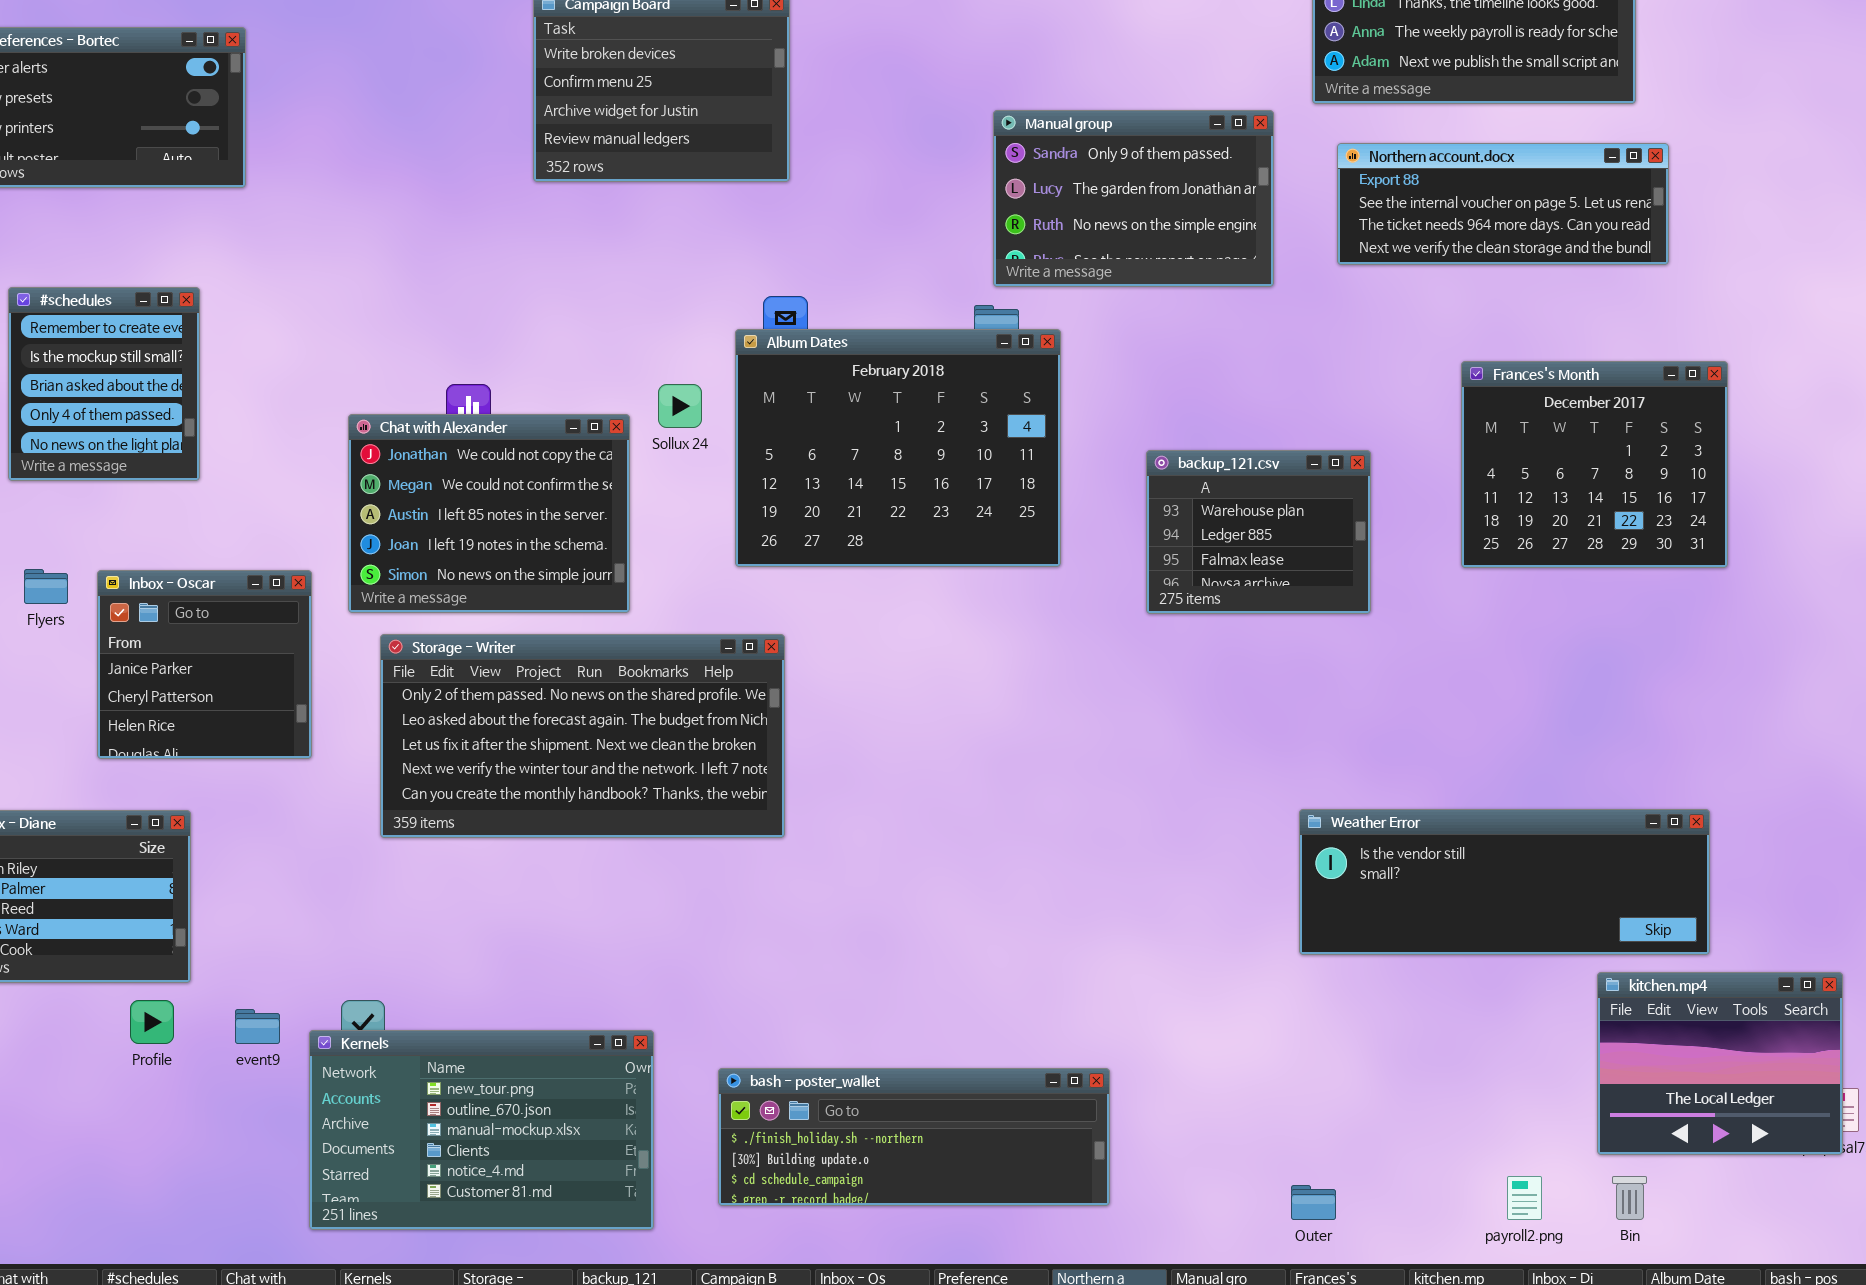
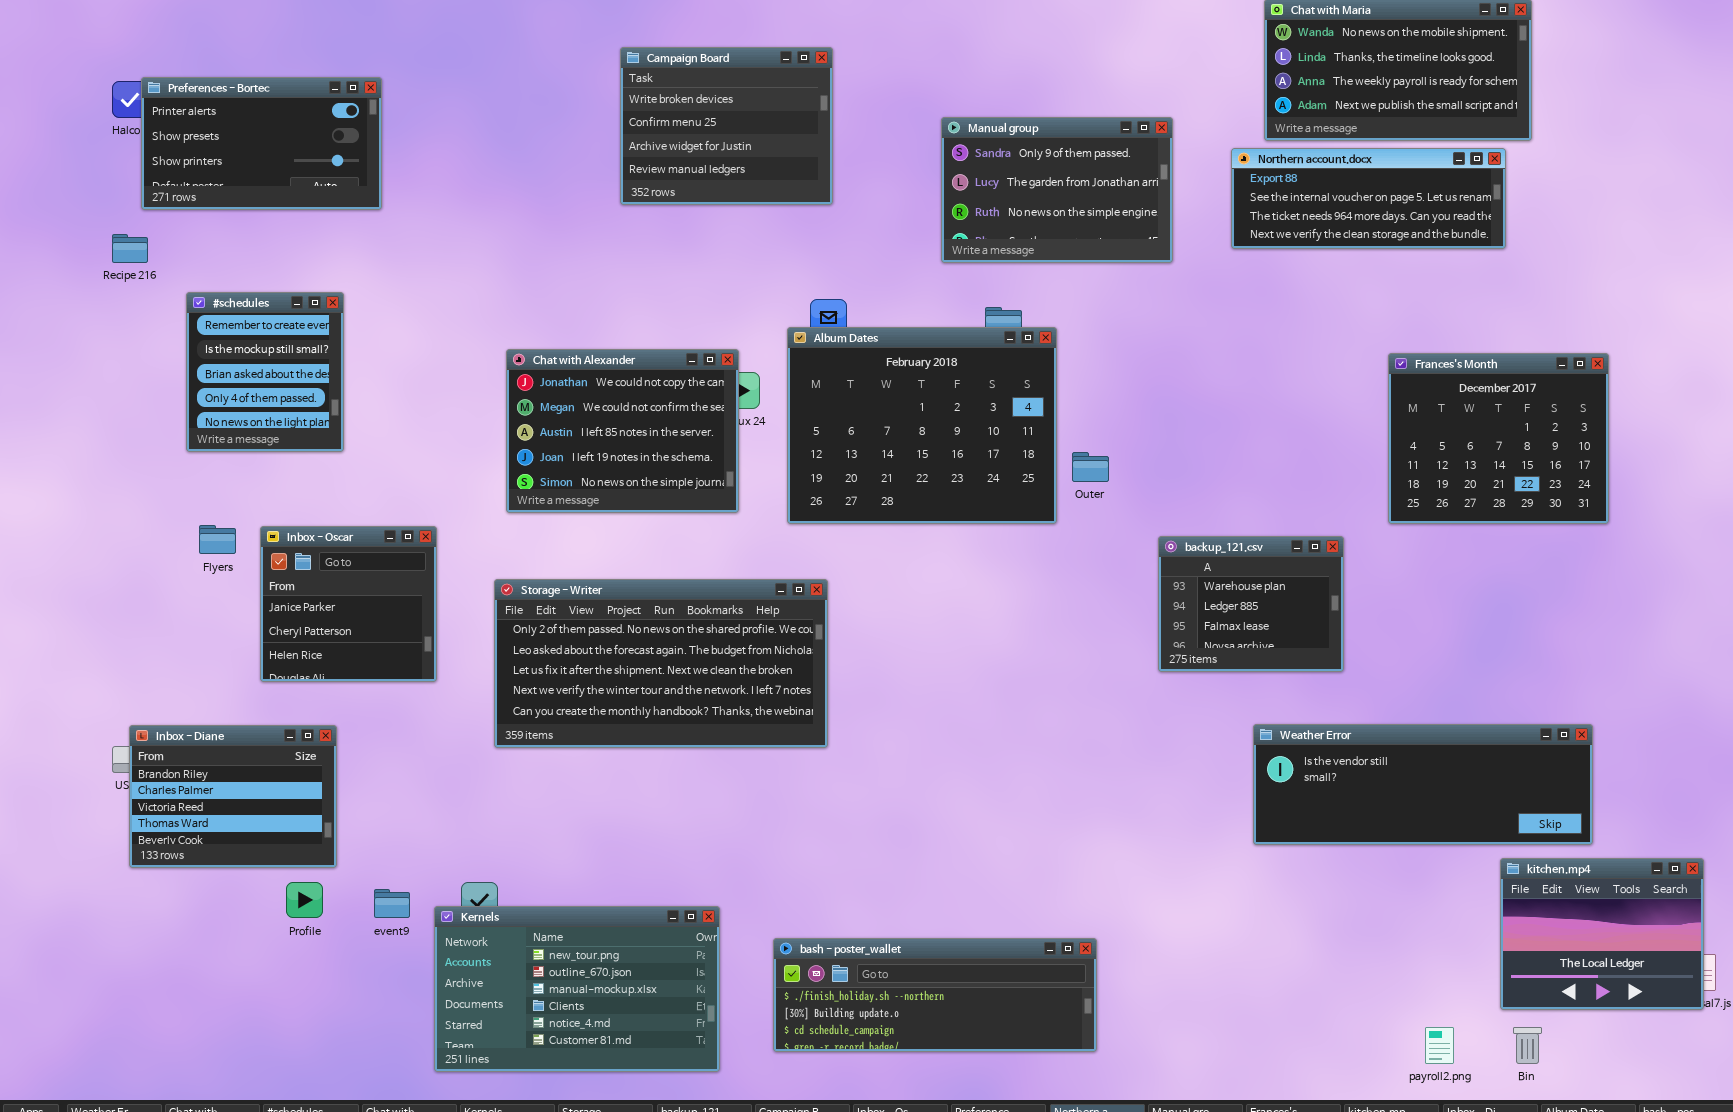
Manual group: [993,110,1274,287] -> [941,117,1173,263], moved
Northern account.docx: [1337,143,1669,265] -> [1231,148,1506,249], moved
Chat with Alexander: [348,414,630,613] -> [506,349,739,513], moved
backup_121.csv: [1146,450,1371,614] -> [1158,536,1344,672], moved
Outer: [1291,1185,1336,1220] -> [1072,452,1109,482], moved

